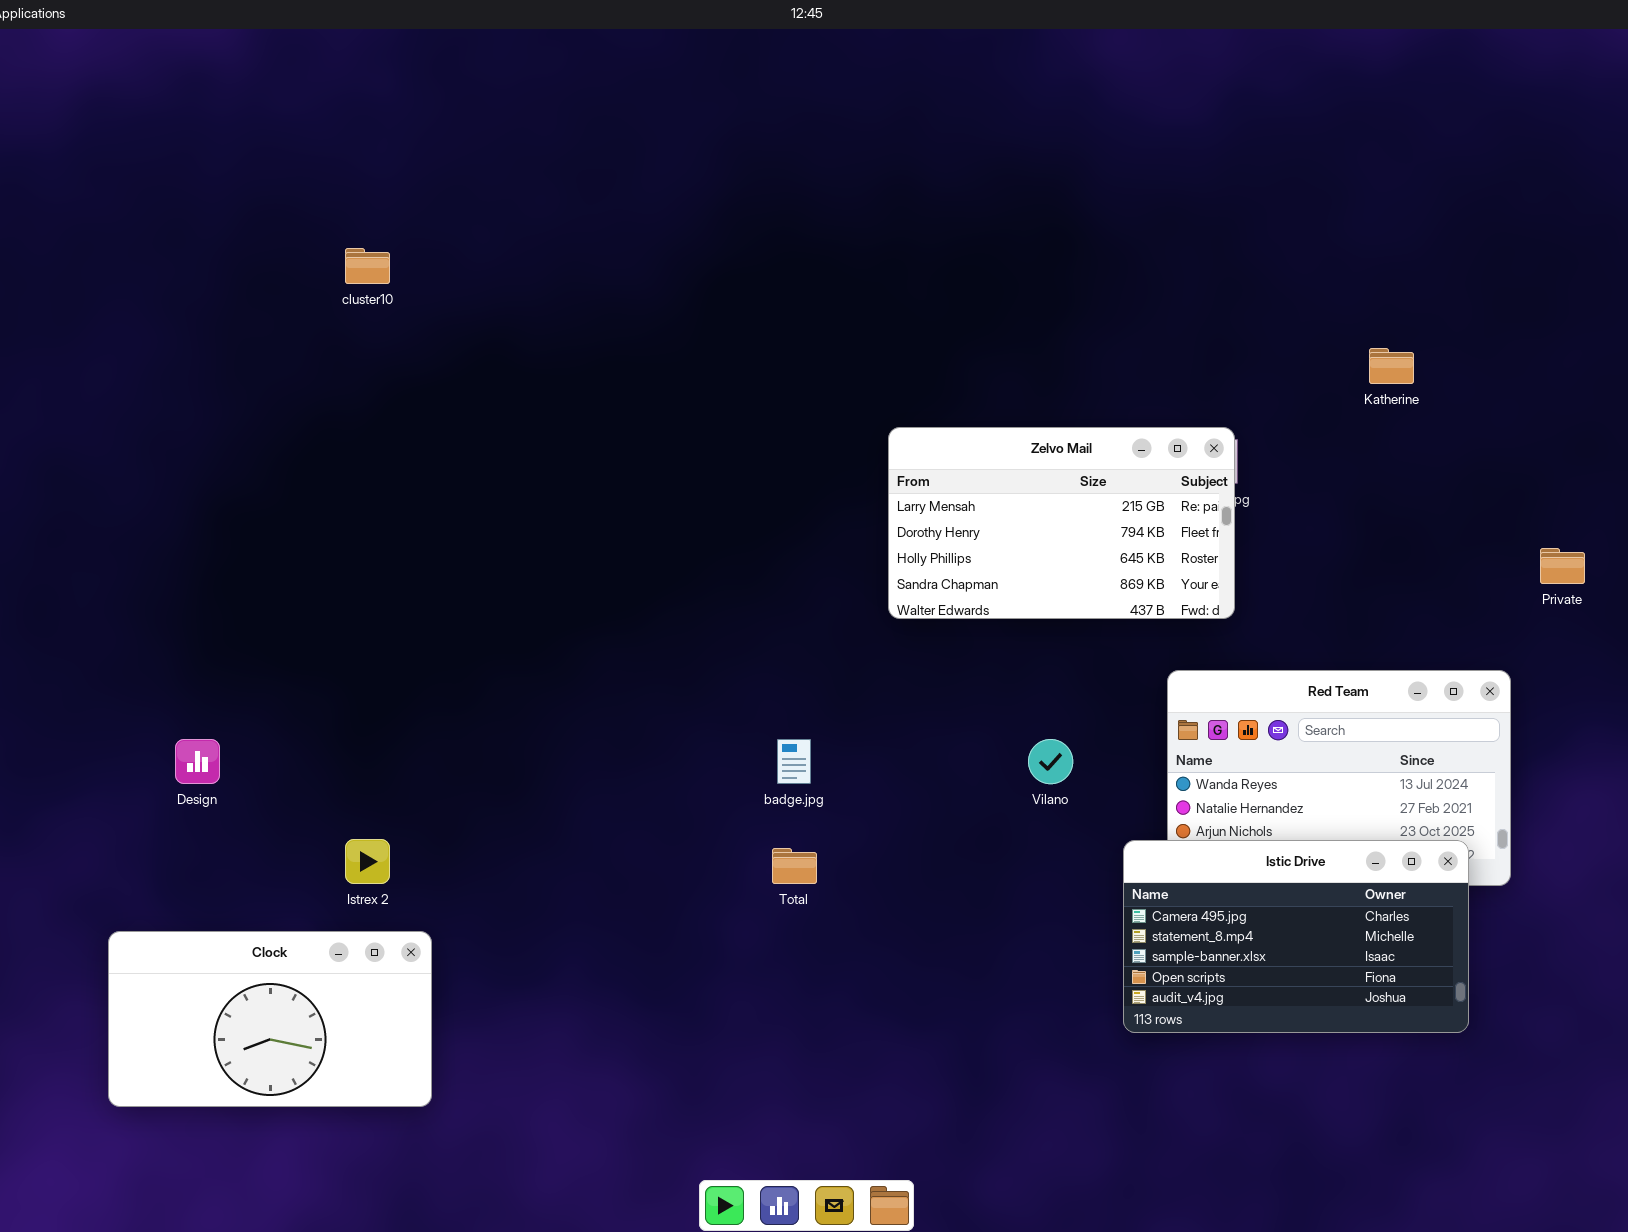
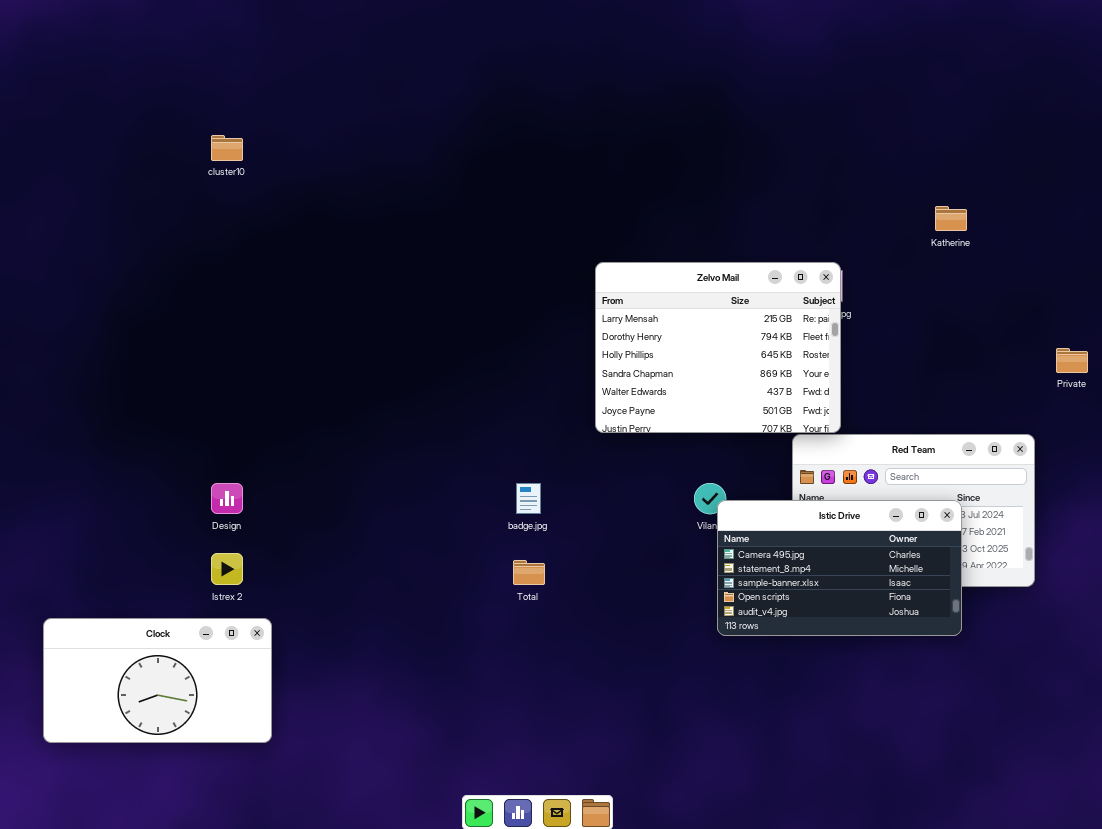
Zelvo Mail: [888,427,1235,619] -> [595,262,841,433], resized
Design: [175,739,220,784] -> [211,483,243,514], moved
Istic Drive: [1123,840,1469,1033] -> [717,500,962,636], moved

